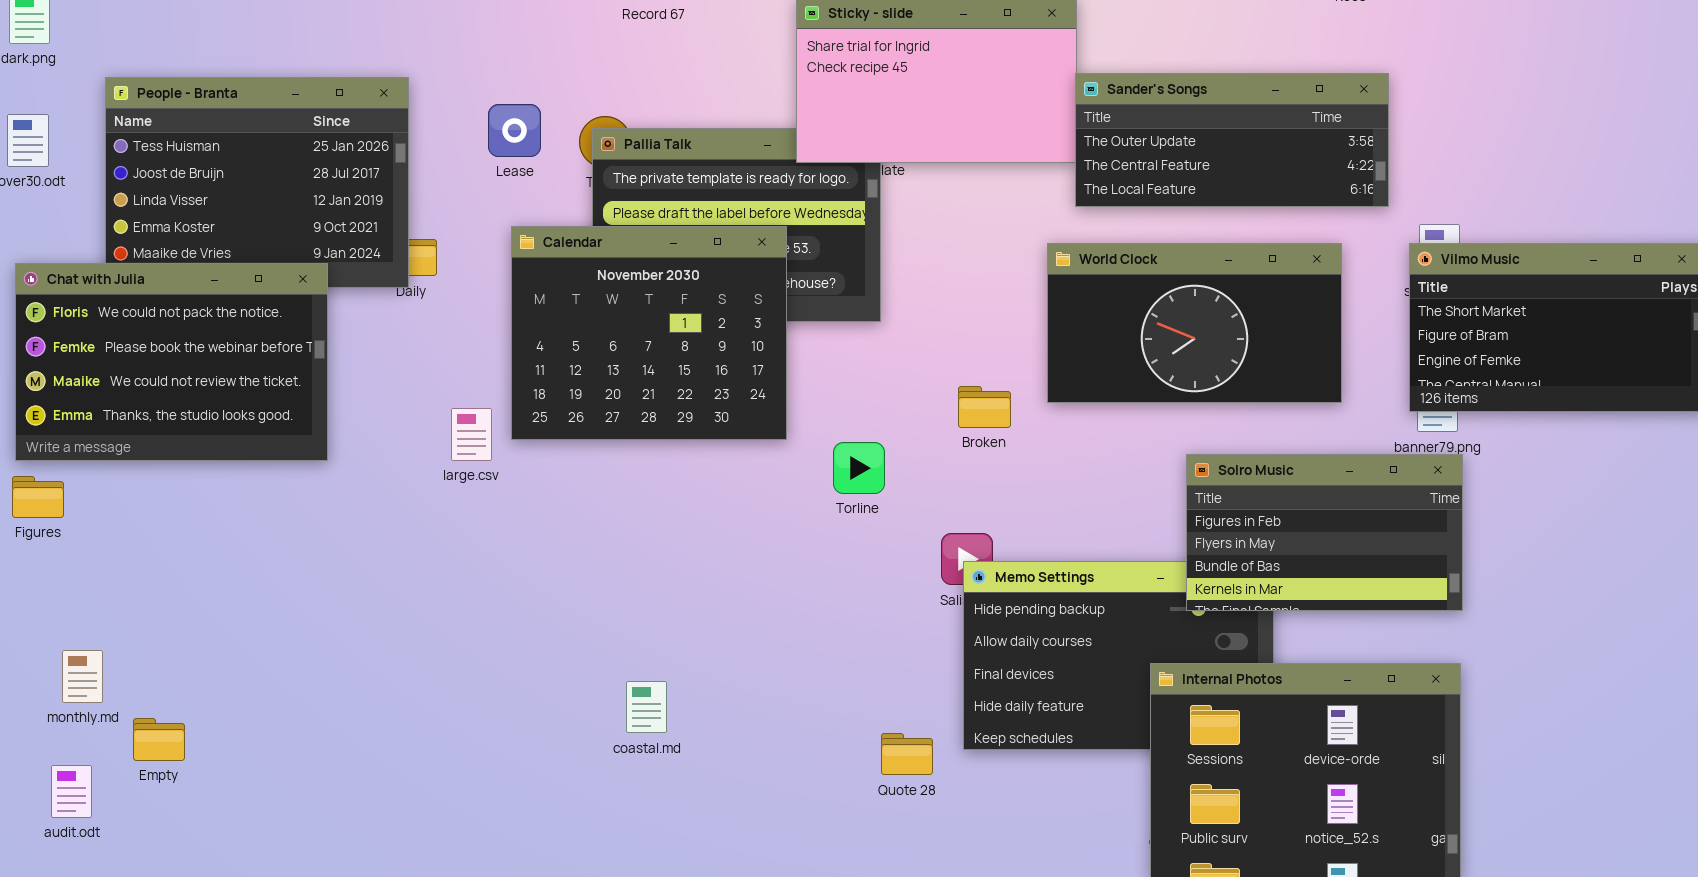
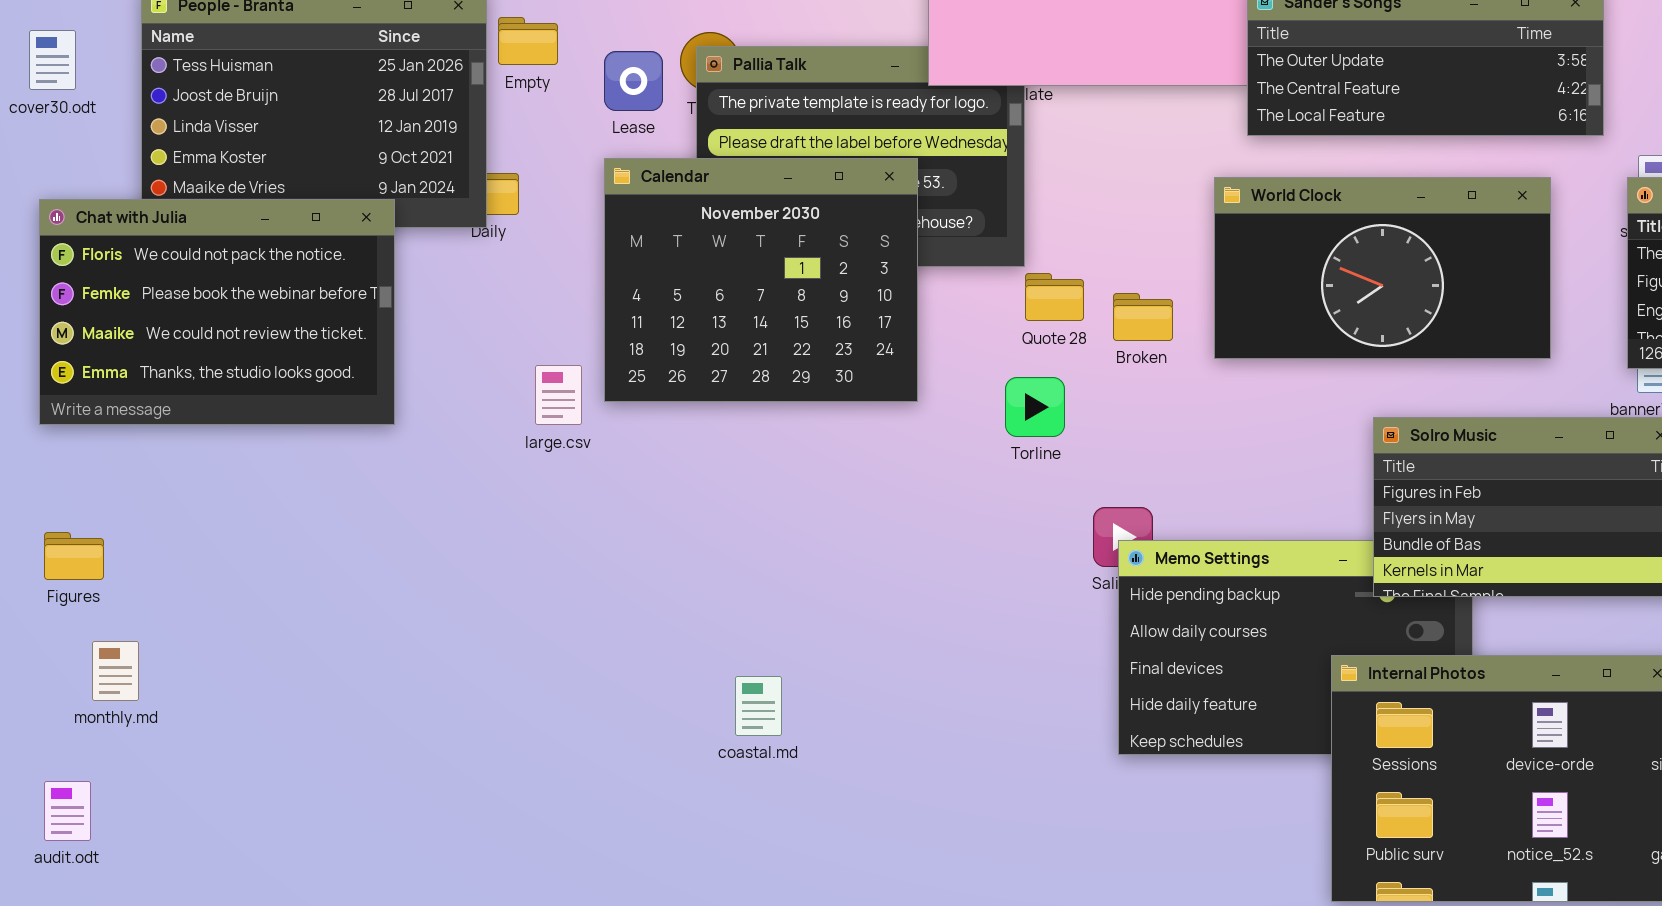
Lease: [488,104,541,157] -> [604,51,663,111], moved
Broken: [958,386,1011,428] -> [1113,293,1173,341], moved
Torline: [833,442,885,494] -> [1005,377,1065,437], moved
Figures: [12,476,64,518] -> [44,532,104,580], moved
Empty: [133,718,185,761] -> [498,17,558,65], moved
Quote 28: [881,733,933,775] -> [1025,273,1084,321], moved
audit.odt: [51,765,92,818] -> [44,781,91,841], moved

